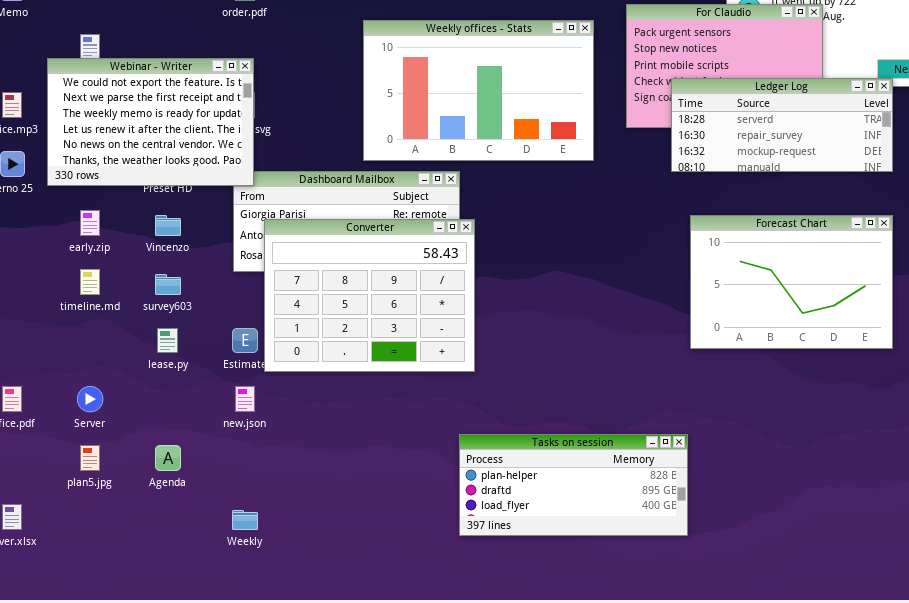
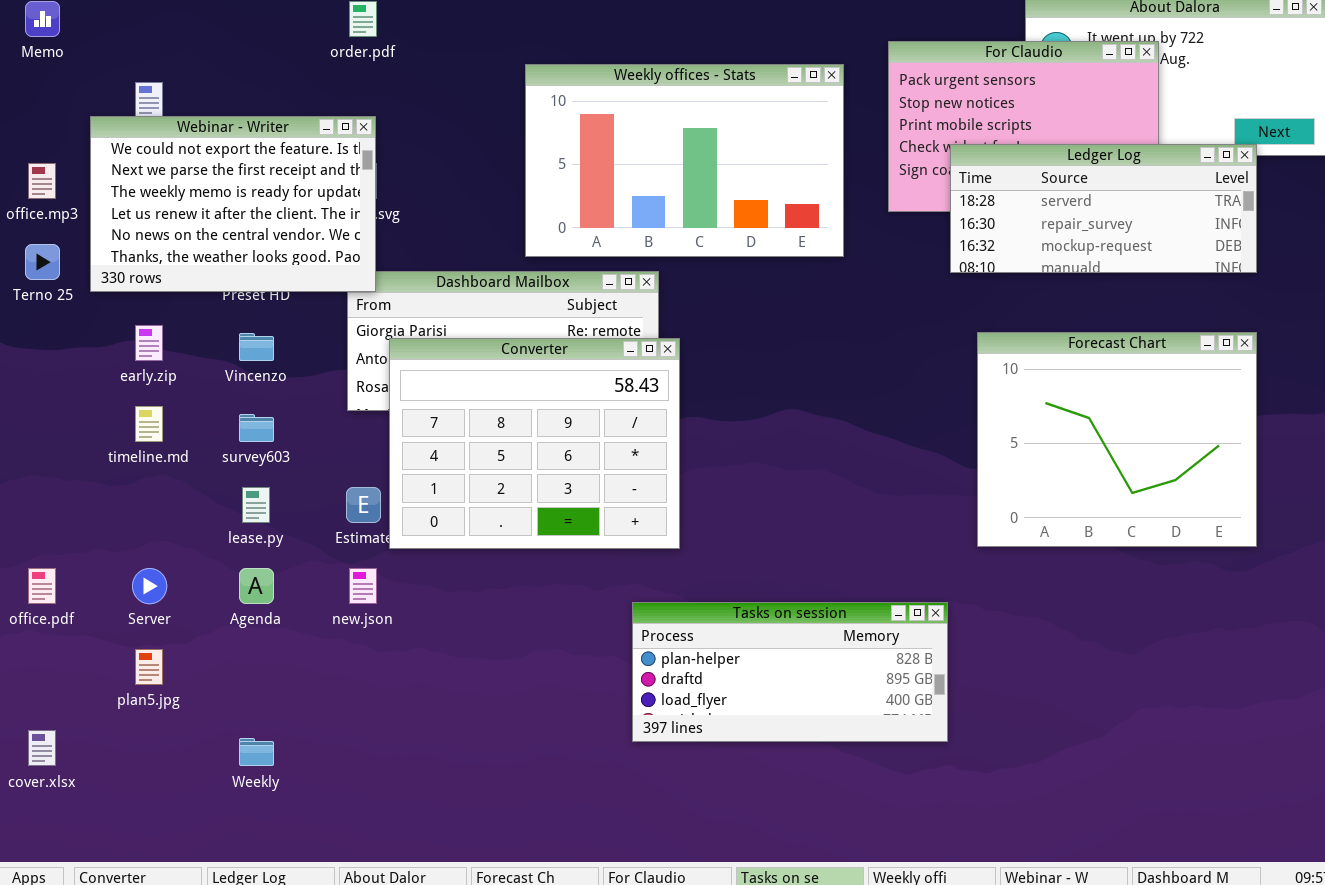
Forecast Chart: [690,215,893,349] -> [977,332,1257,547], resized
Tasks on session: [459,434,688,536] -> [632,602,948,742], moved
Agenda: [155,445,181,471] -> [239,568,274,604], moved
Weekly: [232,510,258,530] -> [239,738,274,766], moved

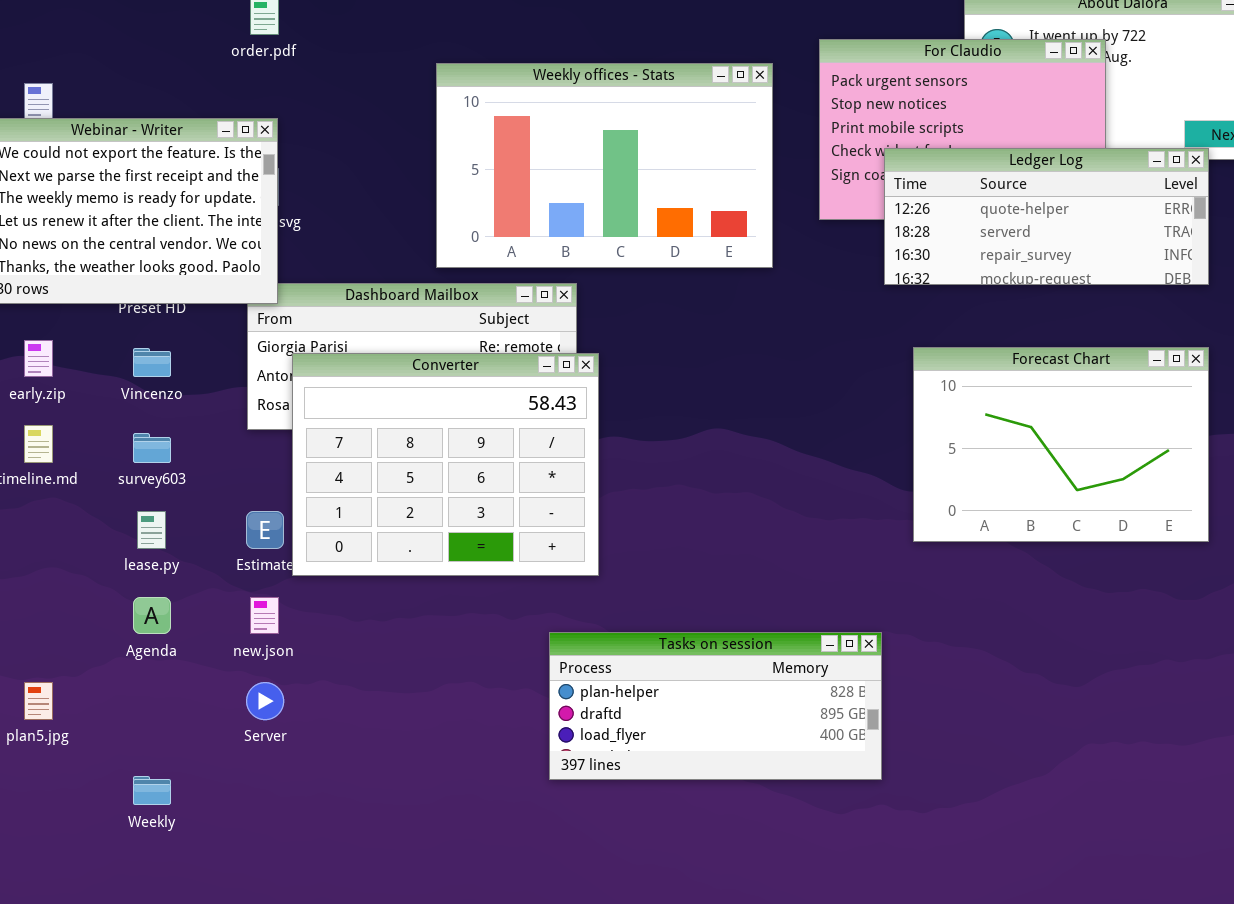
Ledger Log: [950,144,1257,273] -> [884,148,1209,285], scrolled up 1 row
Forecast Chart: [977,332,1257,547] -> [913,347,1209,542], resized
Server: [132,568,167,604] -> [246,682,284,720], moved

